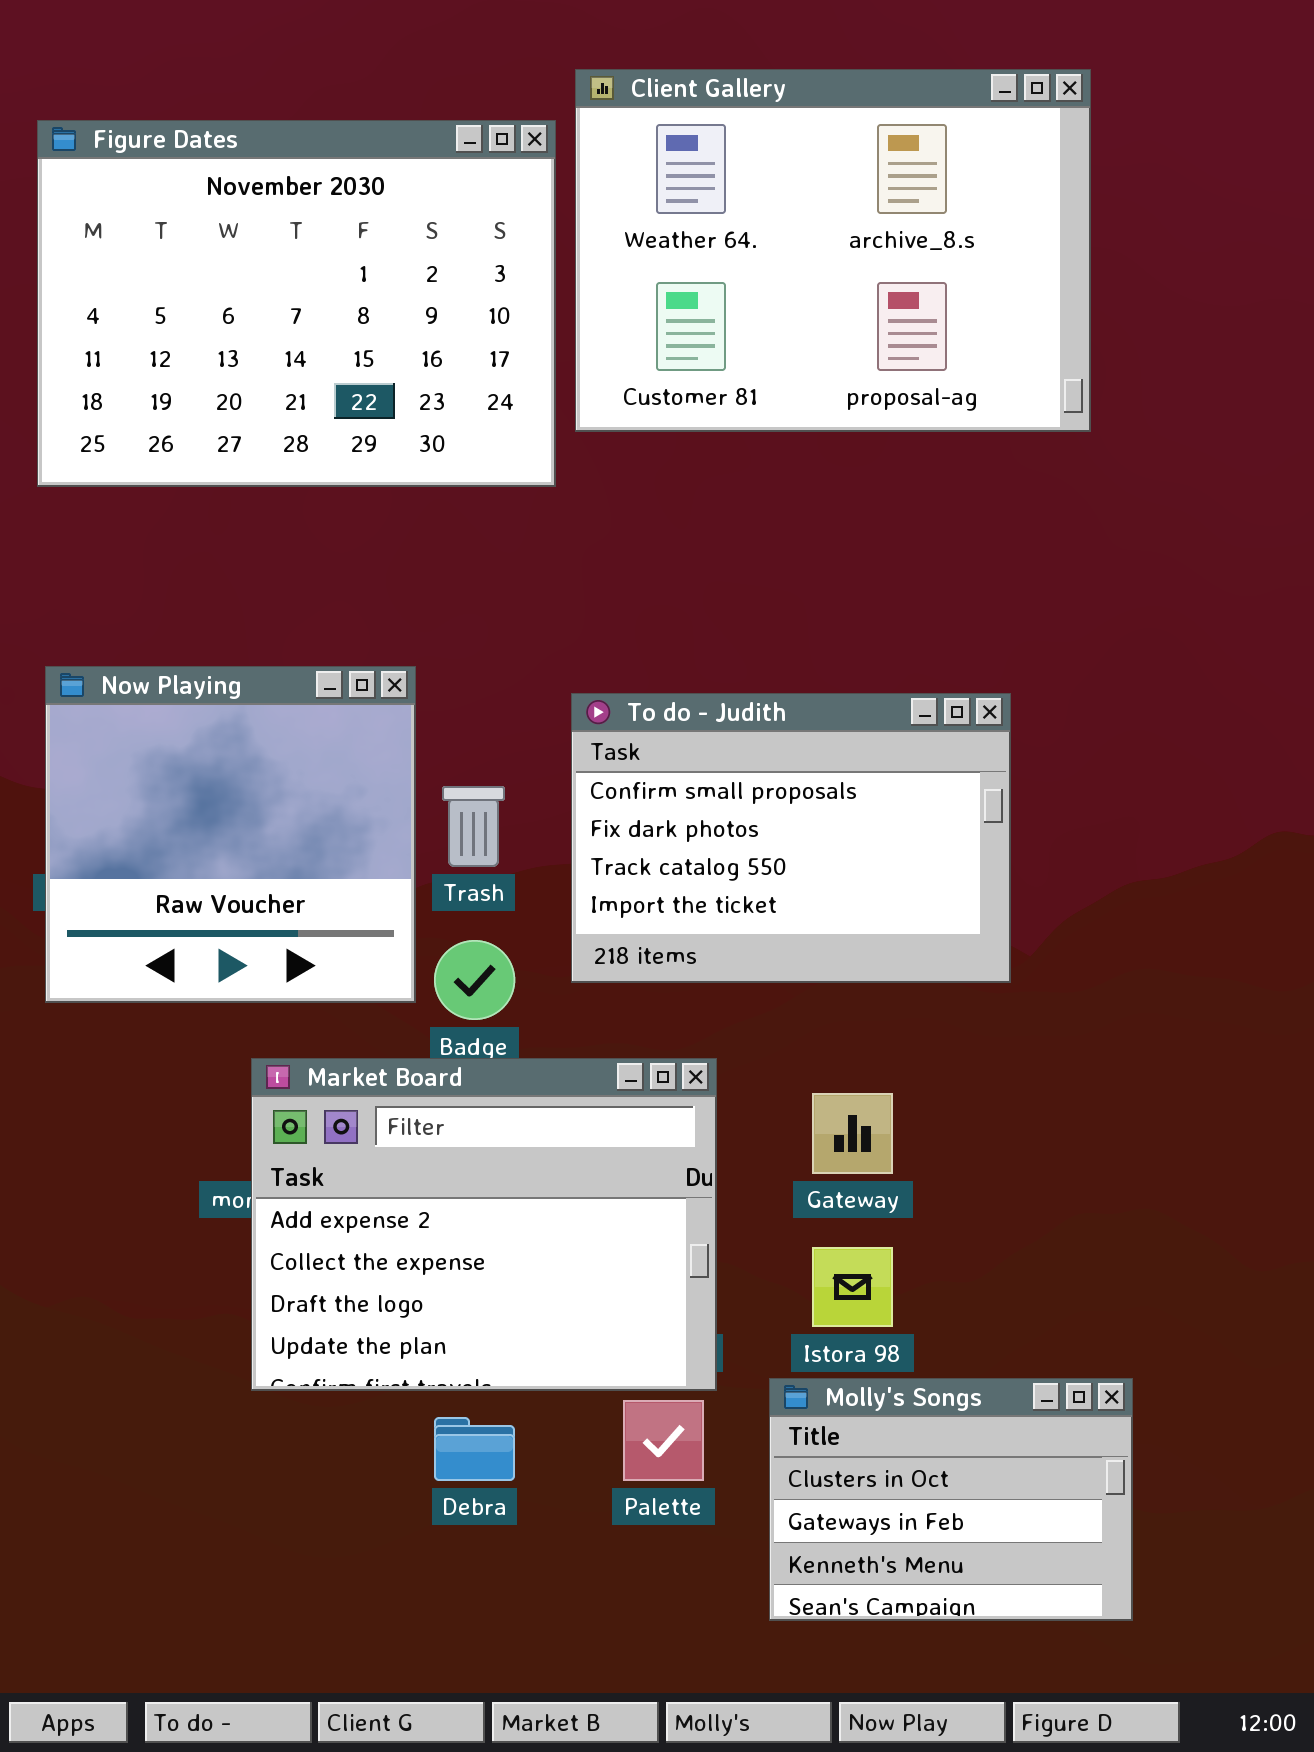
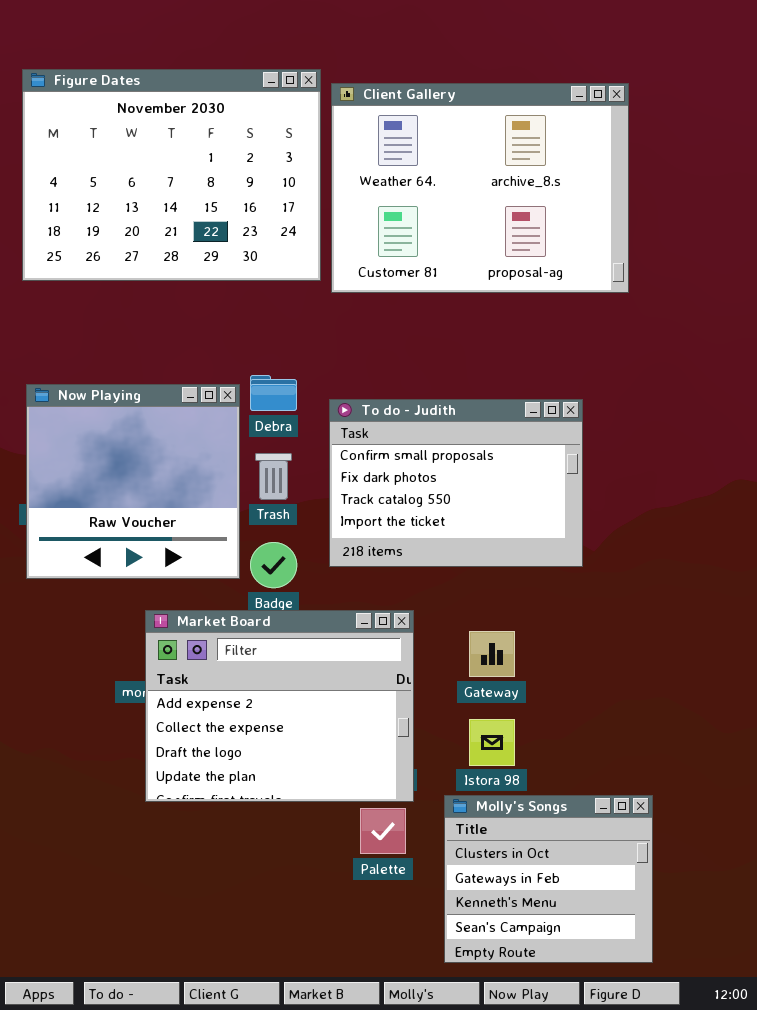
Client Gallery: [575,69,1091,432] -> [331,83,629,293], moved
Molly's Songs: [769,1378,1133,1621] -> [444,795,653,963], resized
Debra: [434,1417,515,1481] -> [250,375,297,411], moved

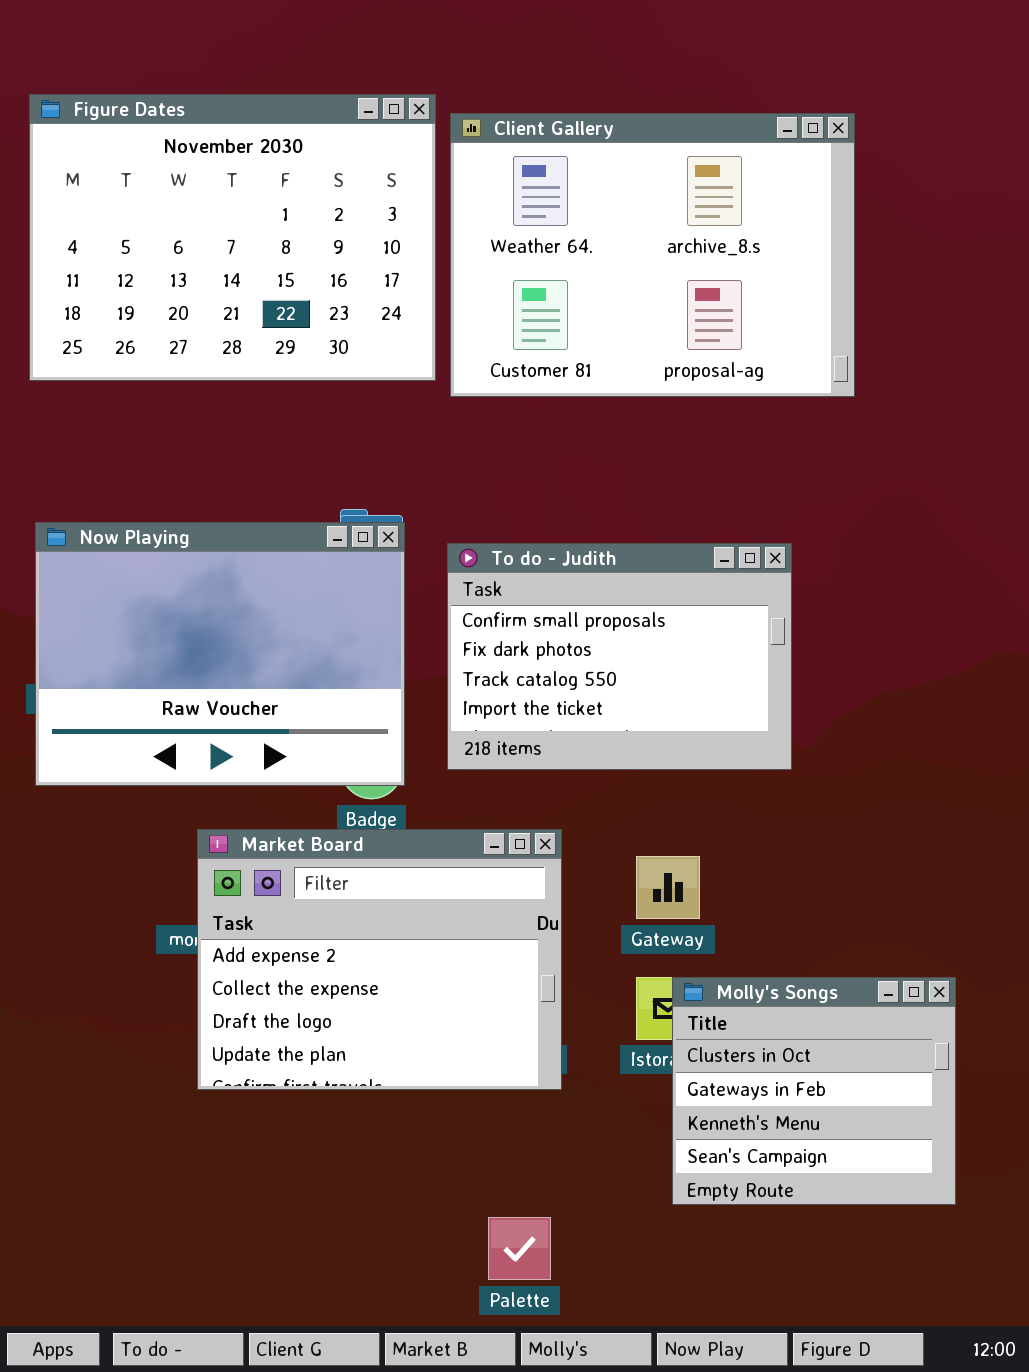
Now Playing: [26,384,240,579] -> [35,522,405,786], resized
Molly's Songs: [444,795,653,963] -> [672,977,956,1205], moved
Palette: [360,808,406,854] -> [488,1217,551,1280], moved

